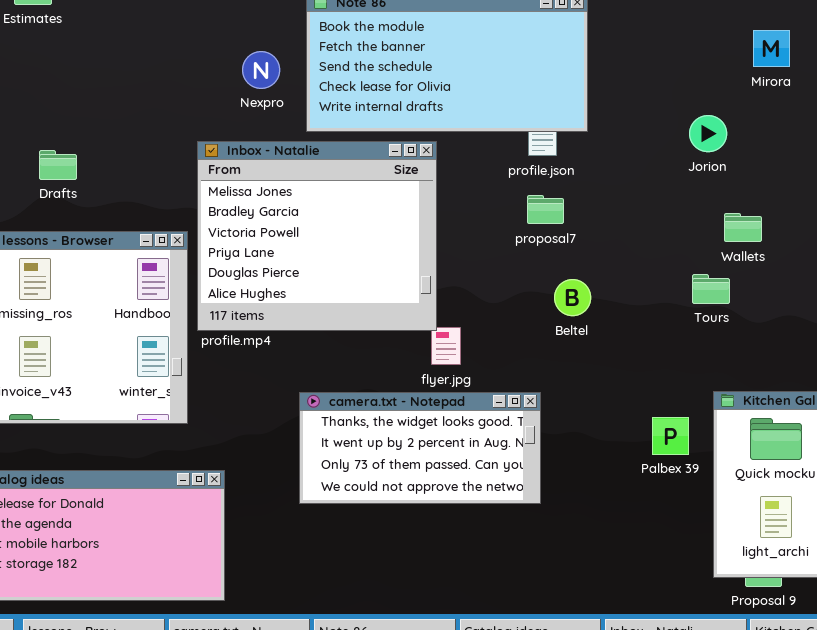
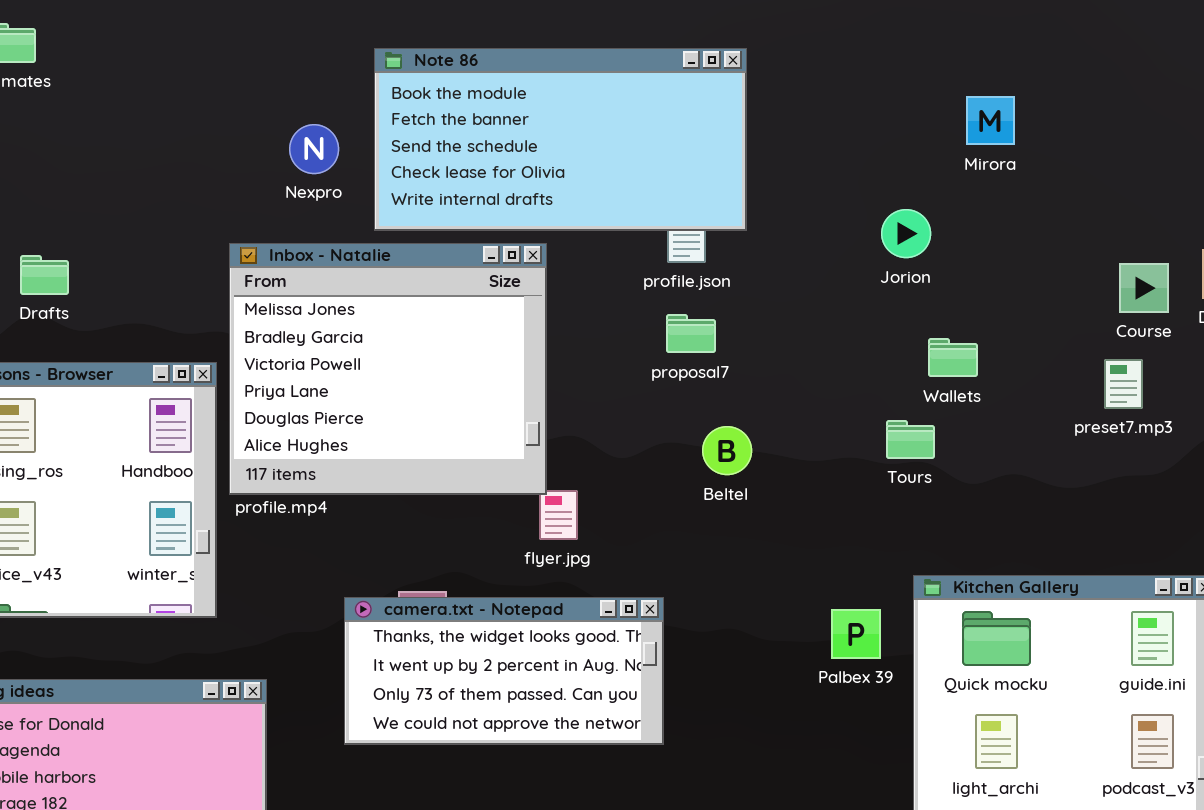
camera.txt - Notepad: [299,392,541,504] -> [344,597,664,745], moved

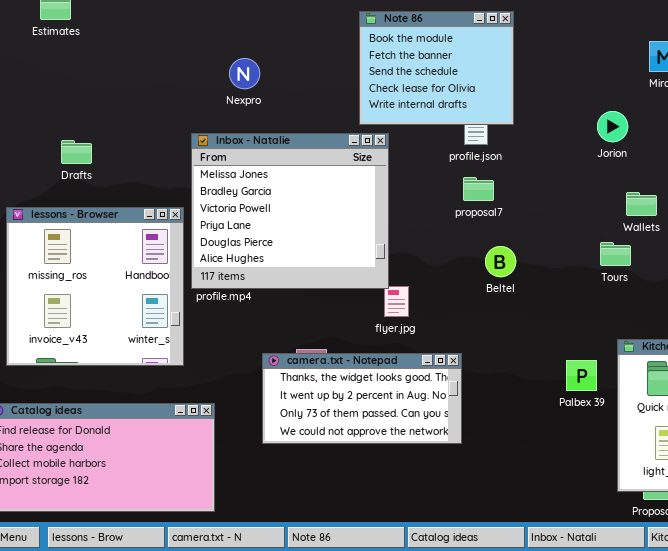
Note 86: [374,48,747,231] -> [359,11,514,125], resized

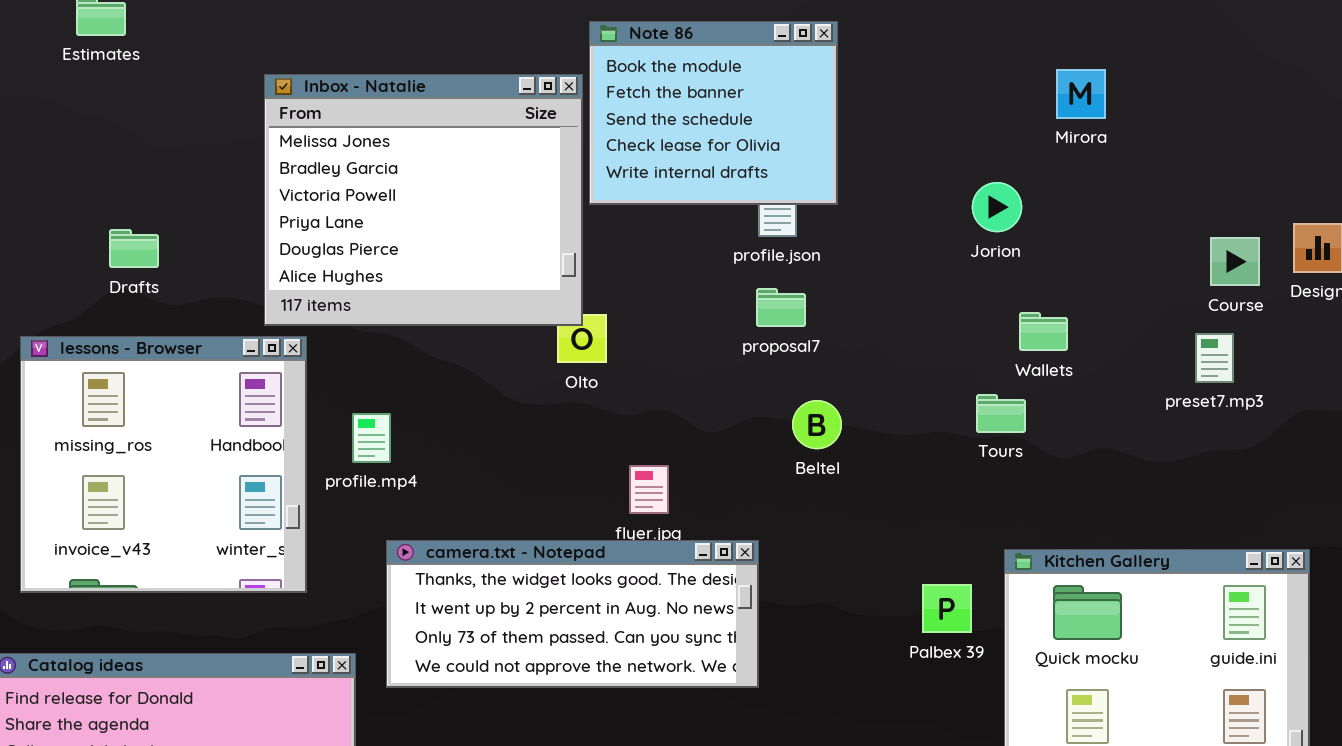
Inbox - Natalie: [191,133,389,289] -> [264,74,583,326], moved
camera.txt - Notepad: [262,353,462,444] -> [386,540,759,688], moved, resized

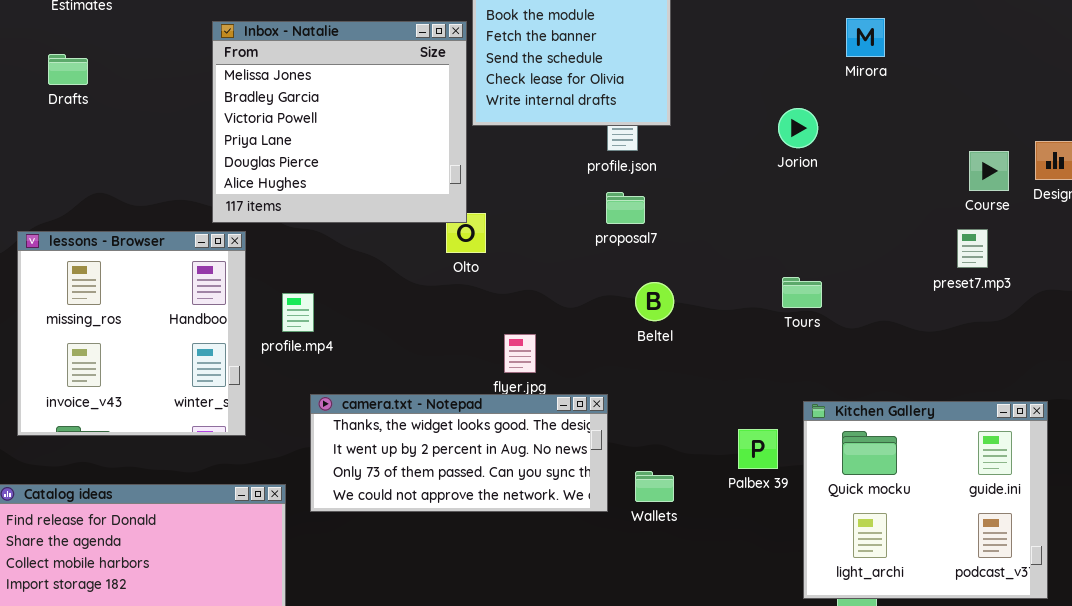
Drafts: [109,229,159,268] -> [48,54,88,85], moved
Wallets: [1019,312,1068,351] -> [635,471,674,502], moved

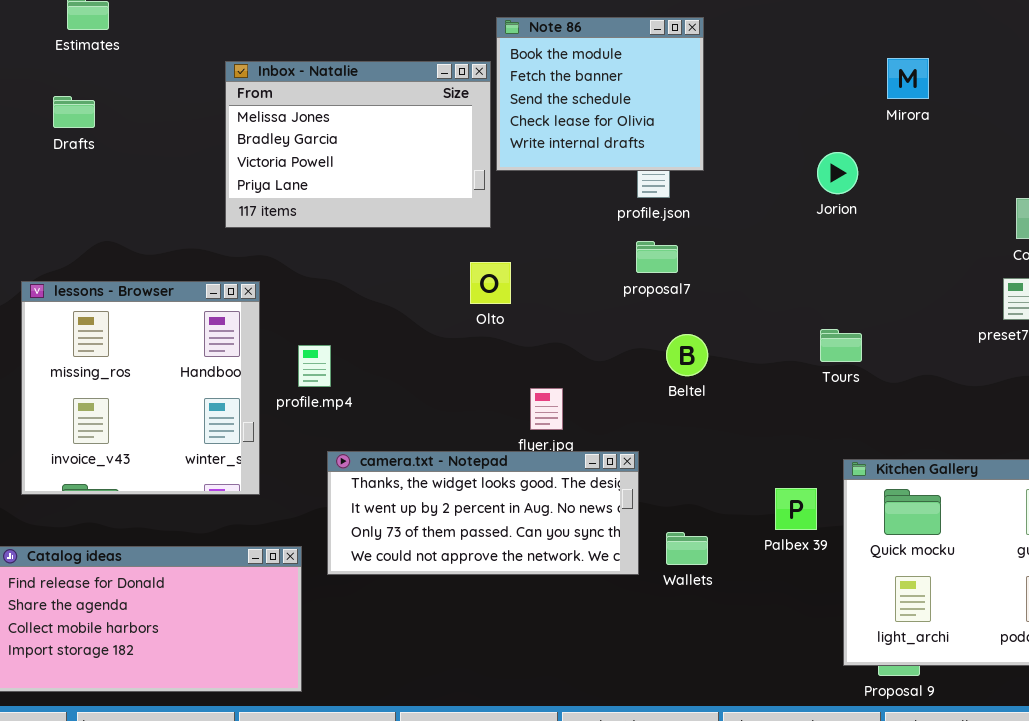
Inbox - Natalie: [212,21,467,223] -> [225,61,491,228], resized

